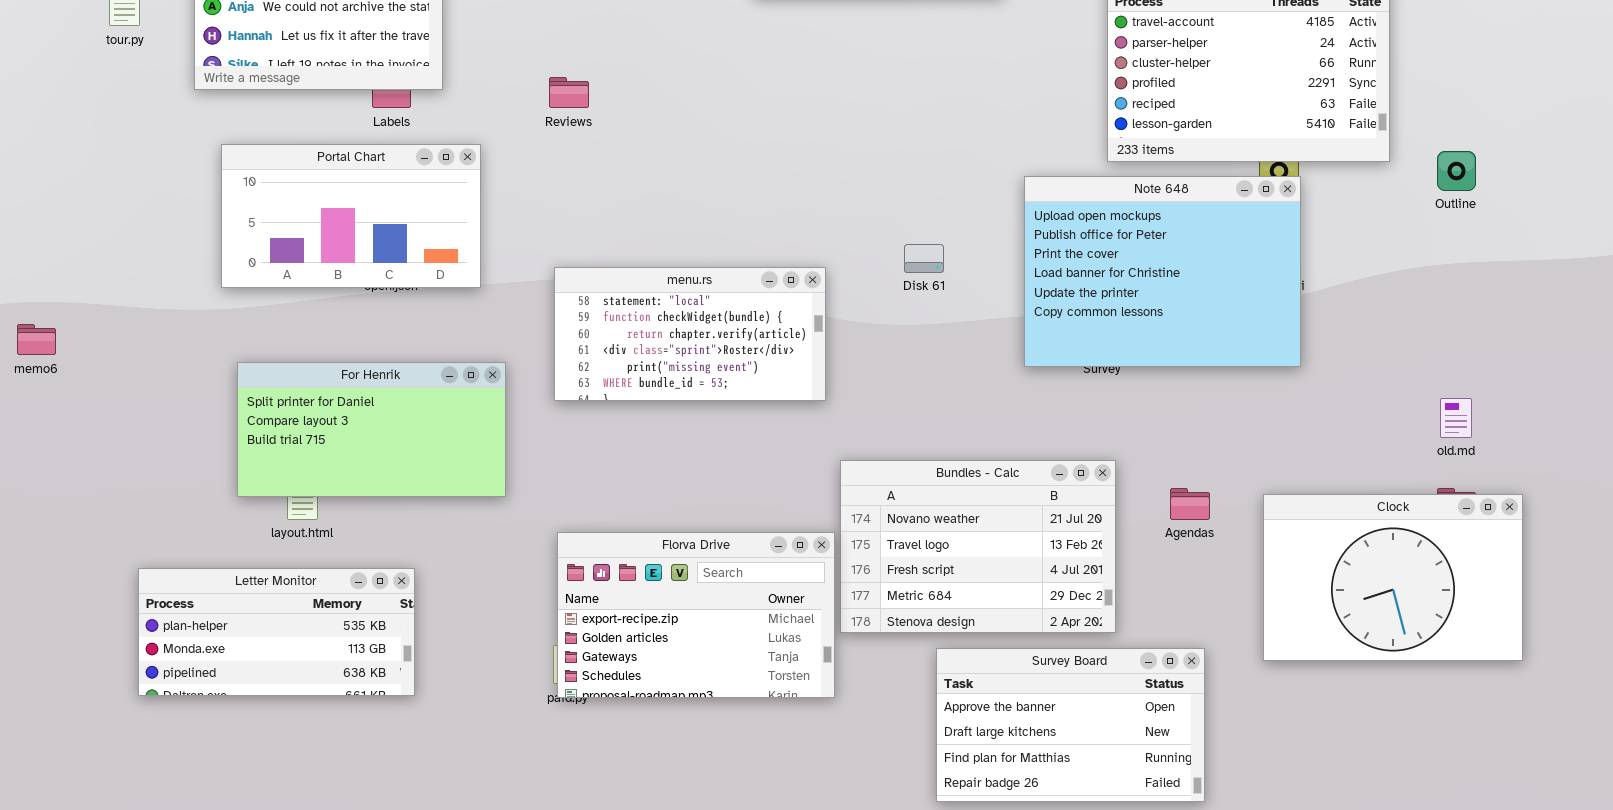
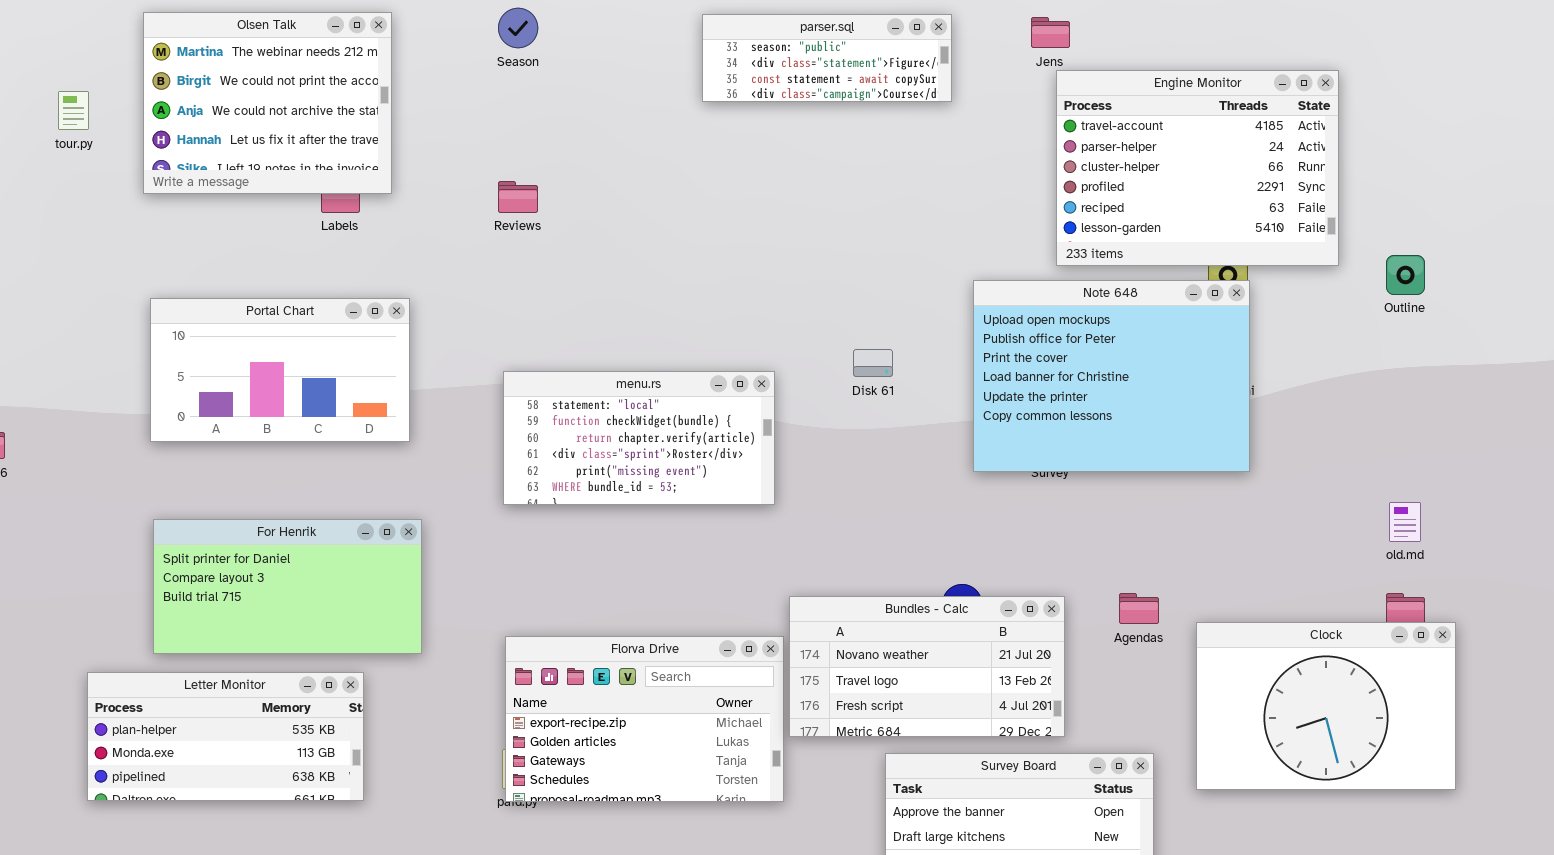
Portal Chart: [221,144,481,288] -> [150,298,410,442], moved
For Henrik: [237,362,506,497] -> [153,519,422,654], moved
Bundles - Calc: [840,460,1116,633] -> [789,596,1065,737], resized
Clock: [1263,494,1523,661] -> [1196,622,1456,790], moved

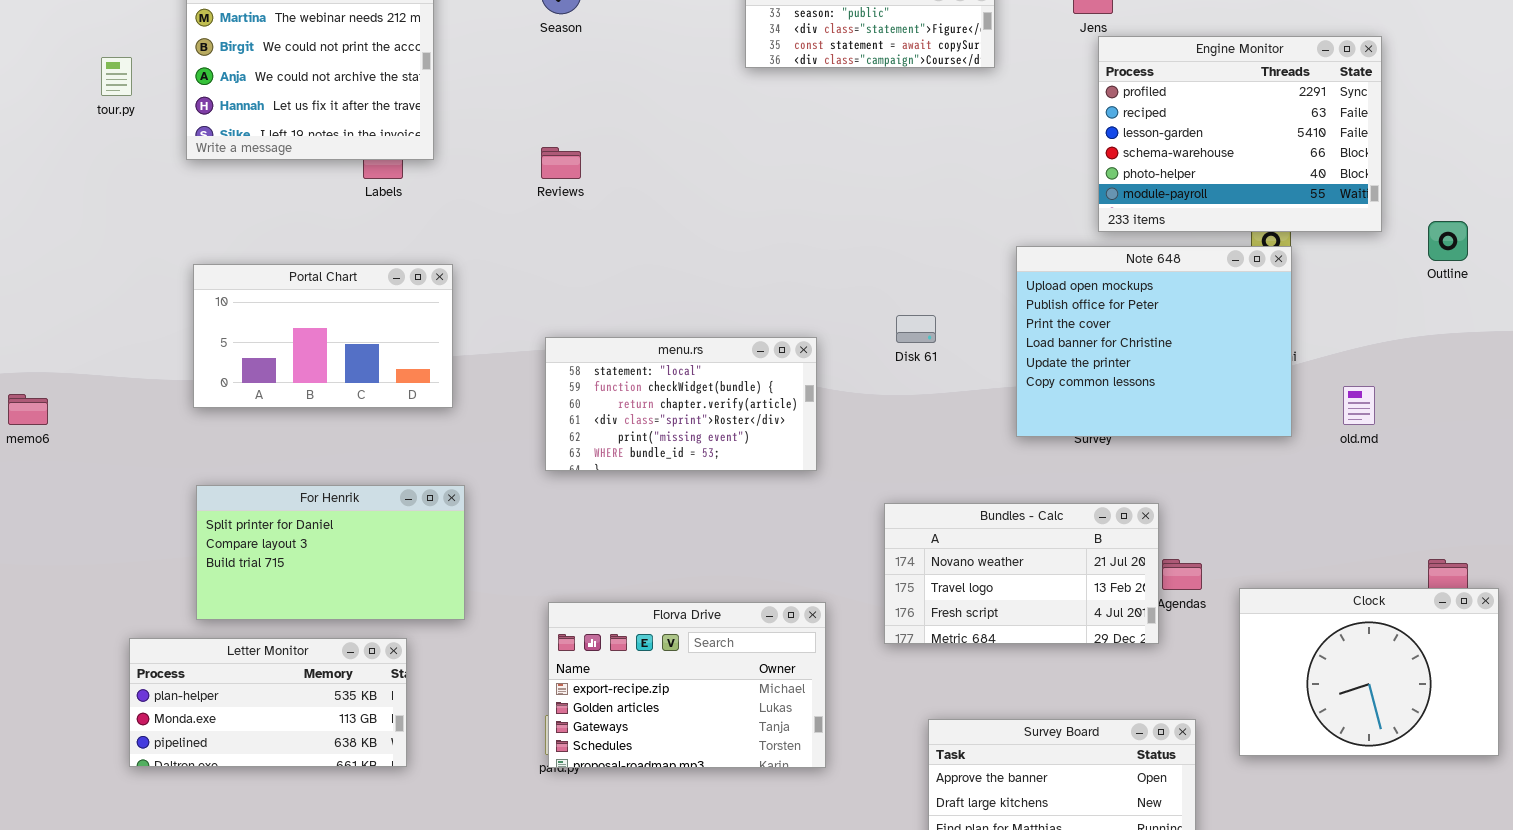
Engine Monitor: [1056,70,1339,266] -> [1098,36,1382,232], scrolled down 3 rows
old.md: [1389,502,1421,542] -> [1343,386,1375,425], moved
Bundles - Calc: [789,596,1065,737] -> [884,503,1159,644], moved

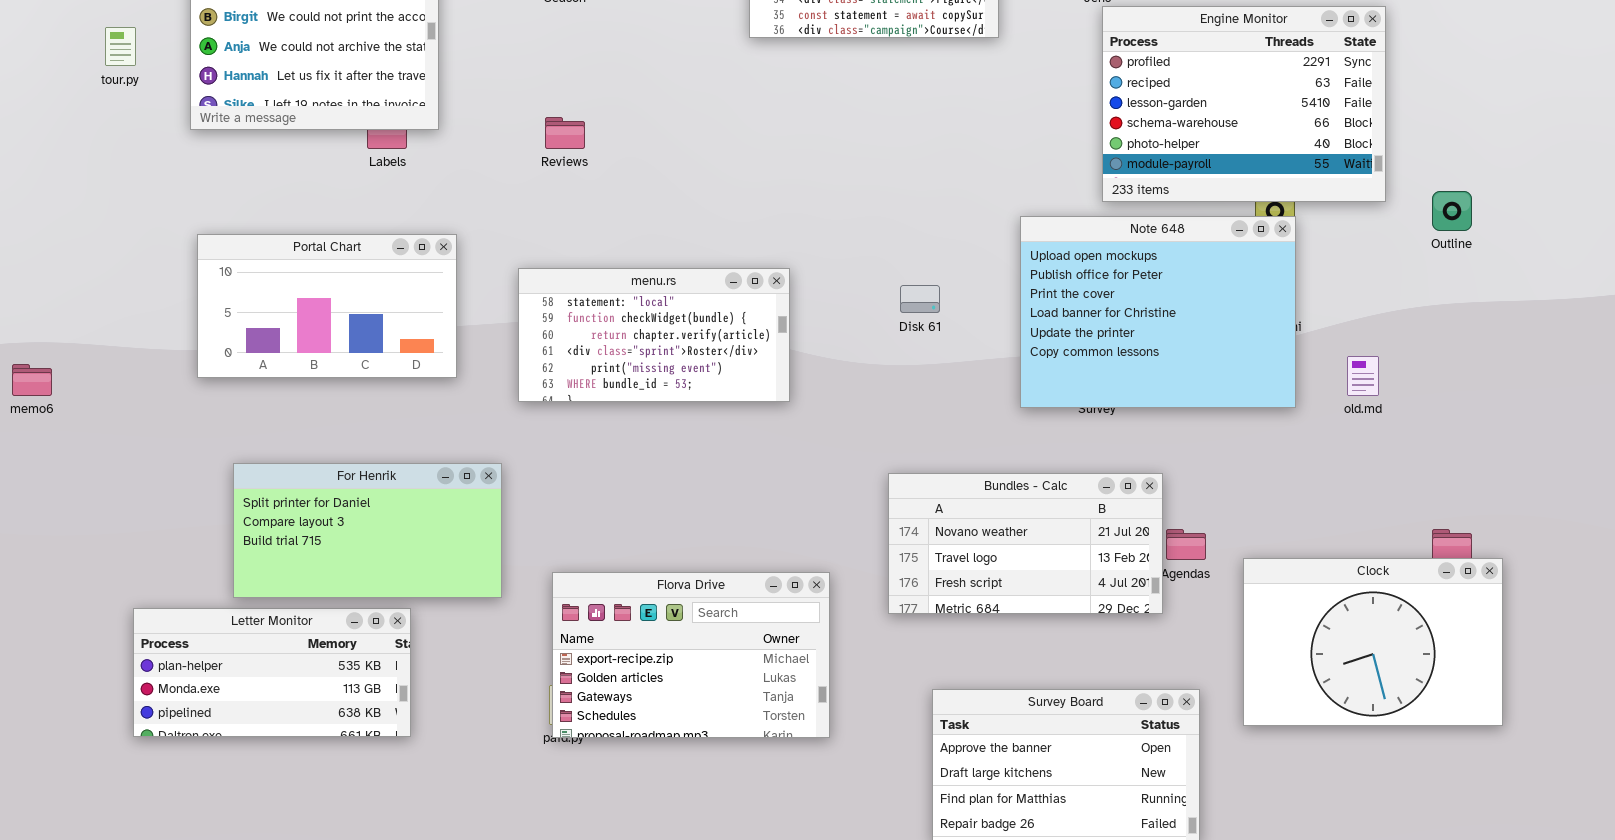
menu.rs: [545,337,817,471] -> [518,268,790,402], moved
For Henrik: [196,485,465,620] -> [233,463,502,598], moved

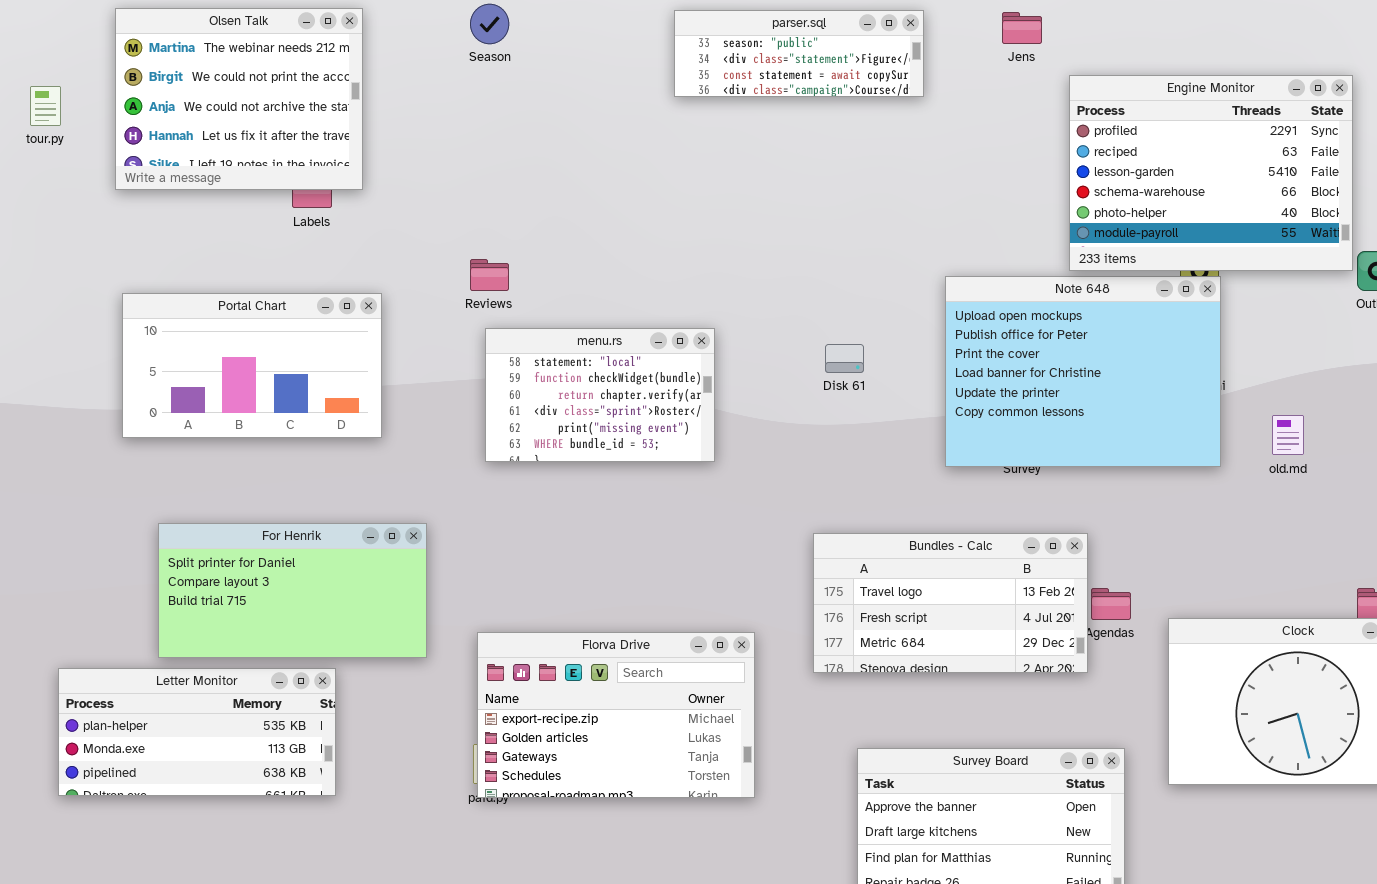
Engine Monitor: [1102,6,1386,202] -> [1069,75,1353,271], moved
Reviews: [545,117,585,149] -> [470,259,509,291], moved
menu.rs: [518,268,790,402] -> [485,328,715,462], resized
Bundles - Calc: [888,473,1163,614] -> [813,533,1088,673], scrolled down 1 row

